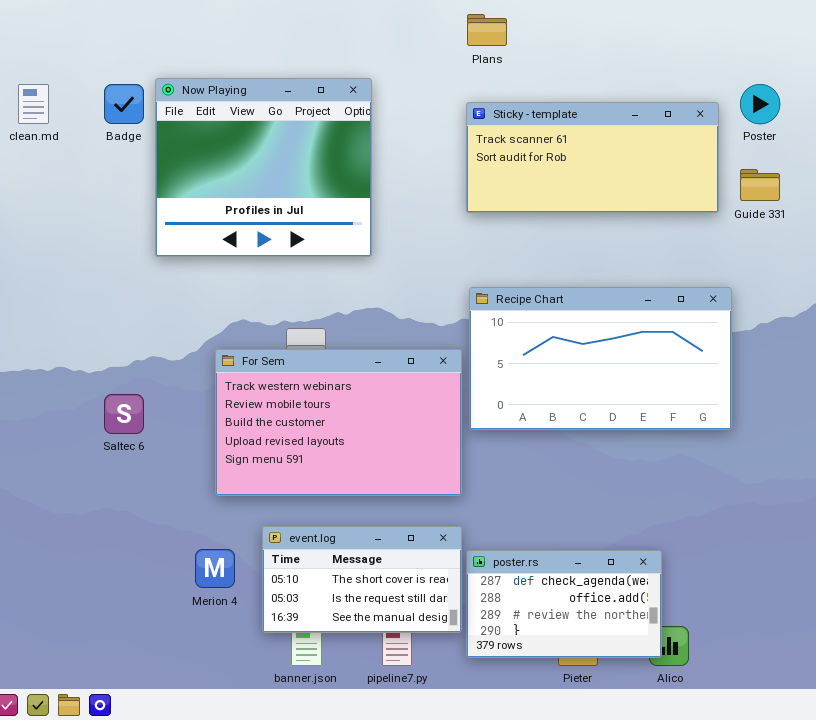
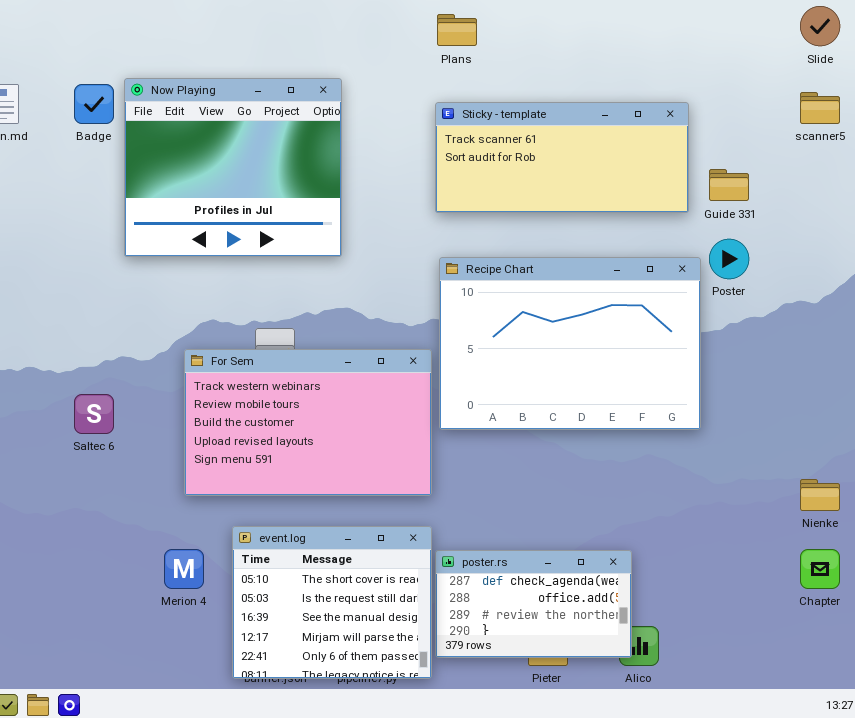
Poster: [740,84,780,124] -> [709,239,749,279], moved
Recipe Chart: [469,287,732,430] -> [439,257,701,430], resized
event.log: [262,526,462,633] -> [232,526,432,679], resized

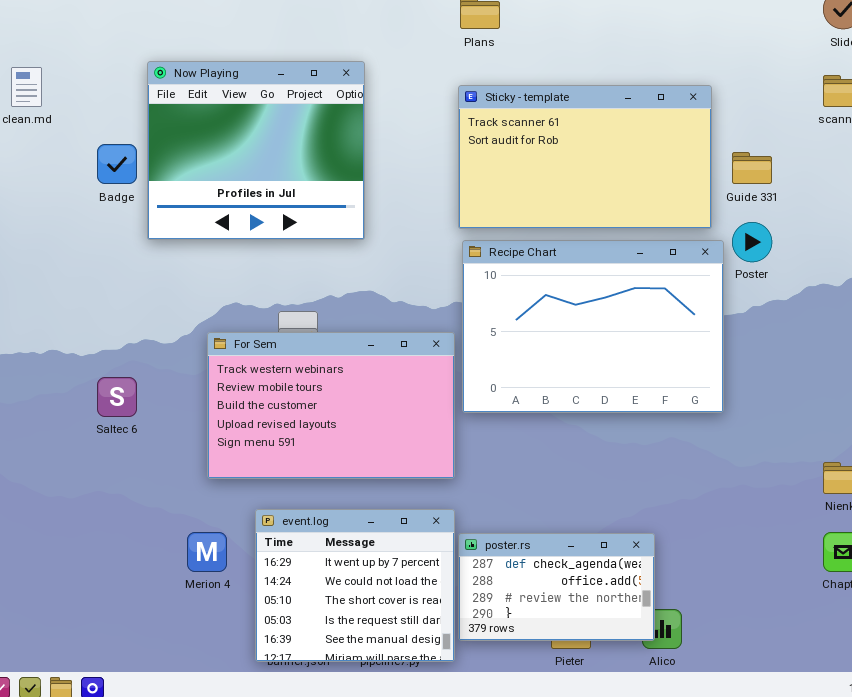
Badge: [74,84,114,124] -> [97,144,137,184], moved
Sticky - template: [435,102,689,213] -> [458,85,712,229], resized
event.log: [232,526,432,679] -> [255,509,455,662], scrolled up 2 rows

